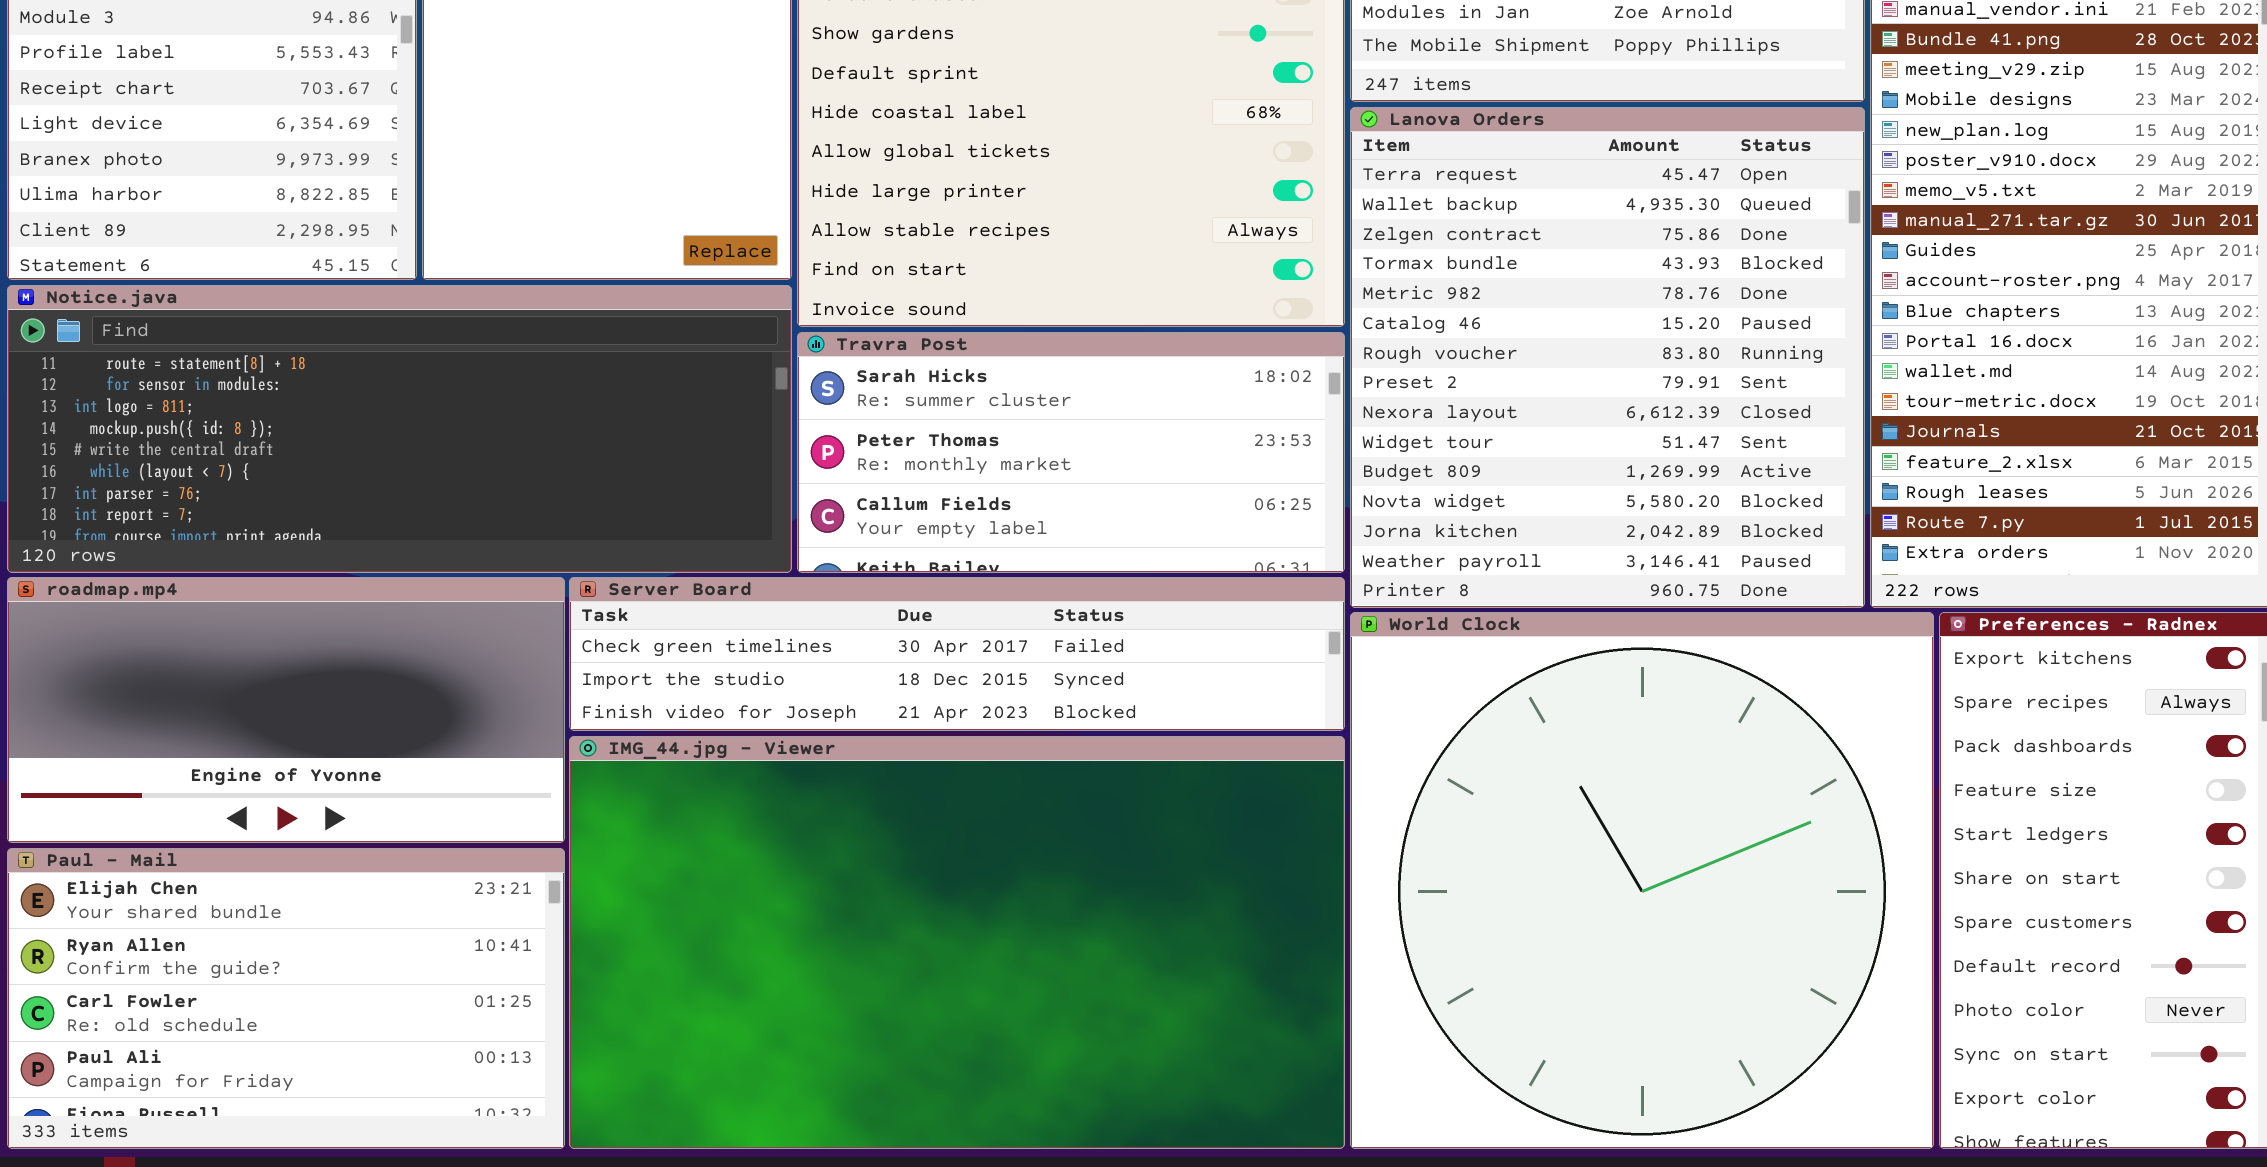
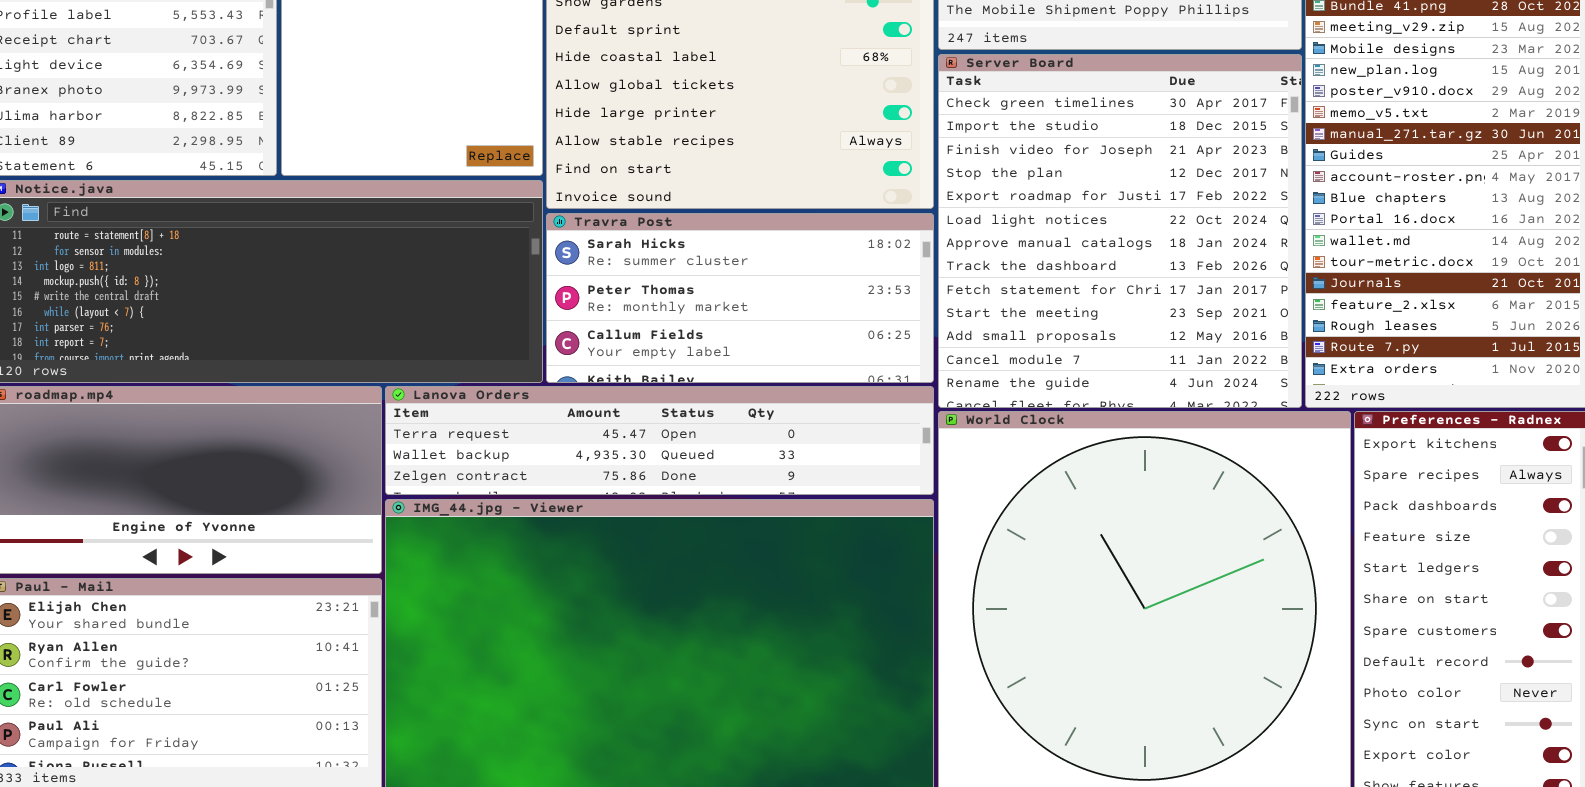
Lanova Orders: [1350,107,1865,608] -> [385,386,934,495], moved, resized
Server Board: [569,577,1345,731] -> [938,54,1302,408], moved, resized

